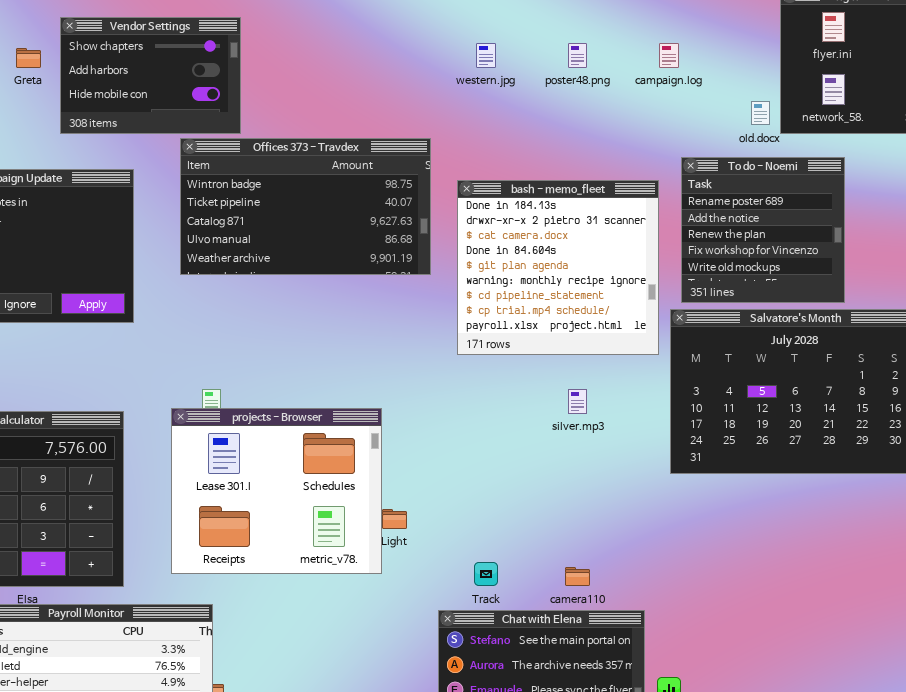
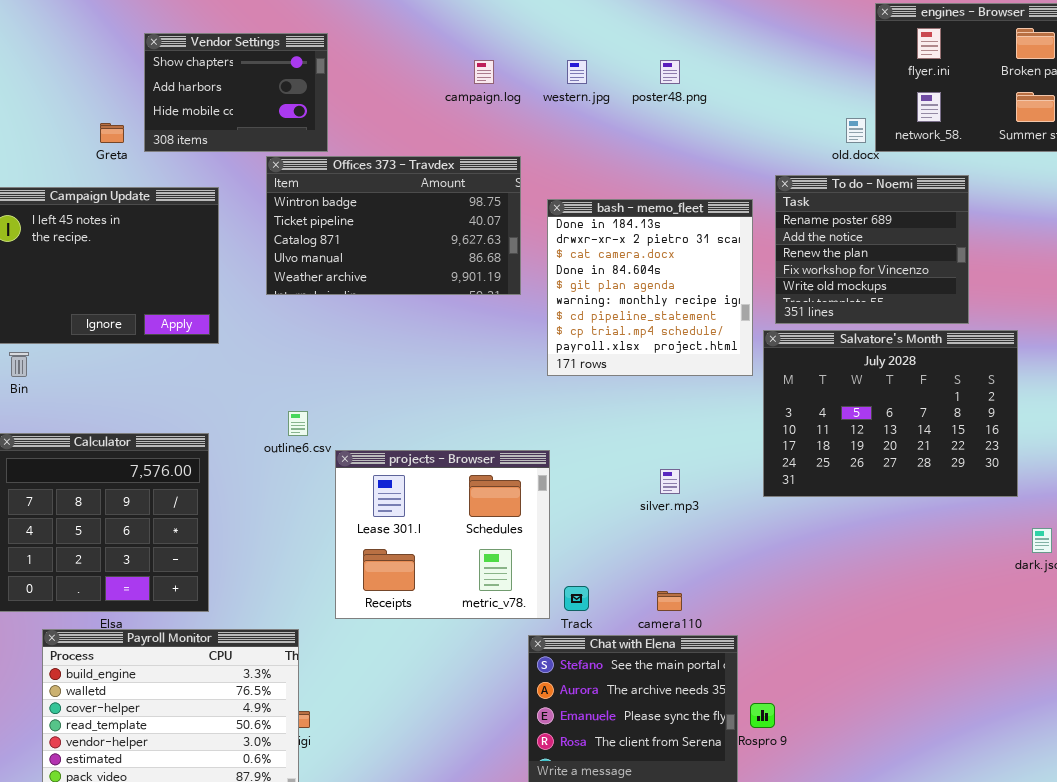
campaign.log: [659,43,679,68] -> [474,60,494,84], moved
Greta: [16,48,41,68] -> [100,123,124,143], moved
To do - Noemi: [681,157,845,303] -> [775,175,969,324], resized
silver.mp3: [568,389,587,414] -> [660,469,680,494], moved
projects - Browser: [171,408,382,574] -> [335,450,550,619], moved

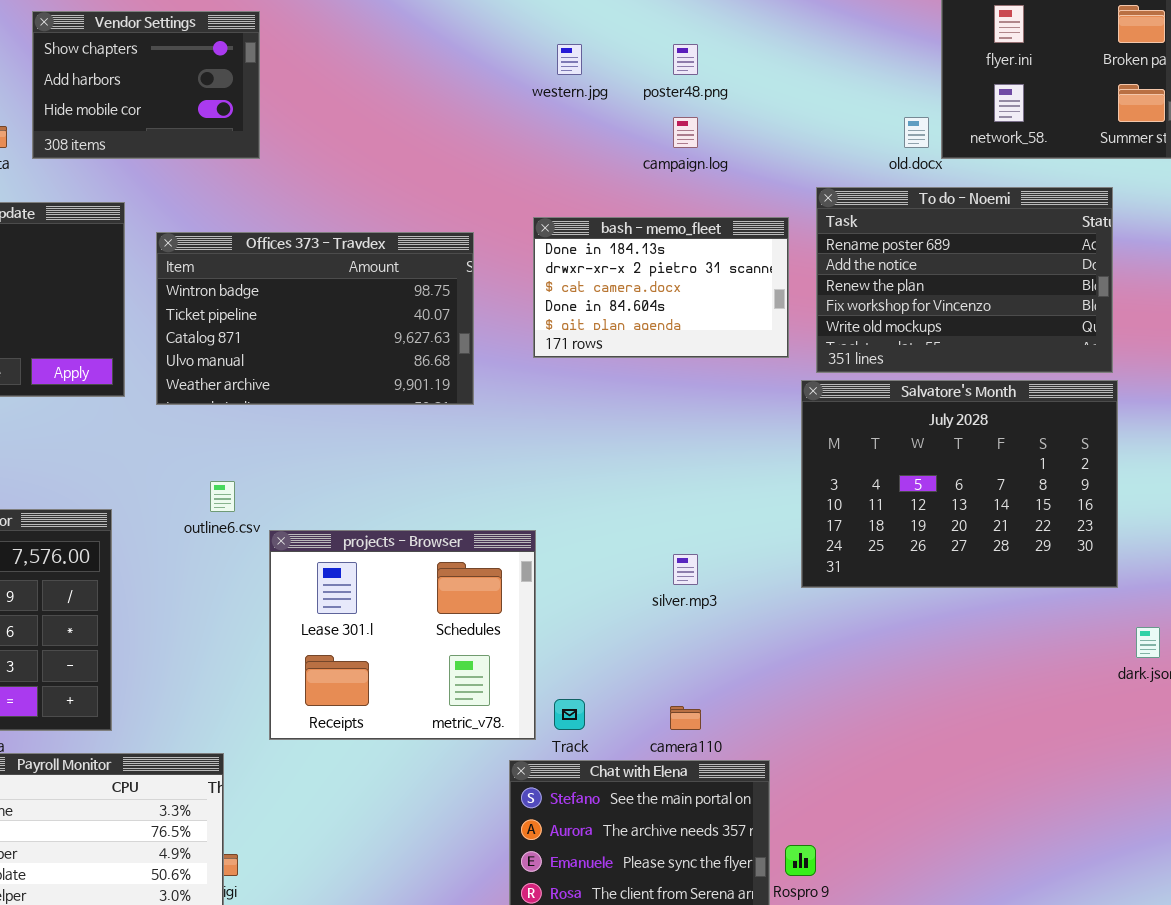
campaign.log: [474,60,494,84] -> [673,117,698,148], moved
Offices 373 - Travdex: [266,156,521,295] -> [156,232,474,405], moved
To do - Noemi: [775,175,969,324] -> [816,187,1113,373], resized
bash - memo_fleet: [547,199,753,376] -> [533,217,789,358], resized

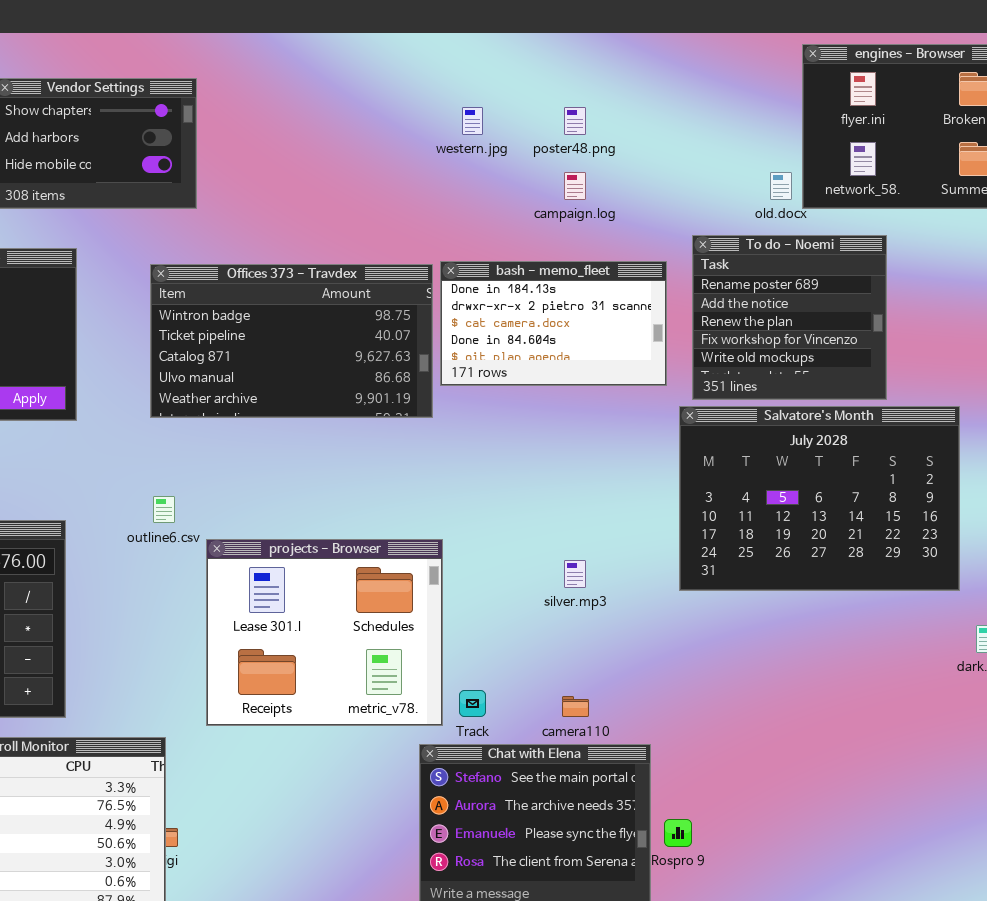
To do - Noemi: [816,187,1113,373] -> [692,235,887,400], resized
Offices 373 - Travdex: [156,232,474,405] -> [150,264,433,418], moved

